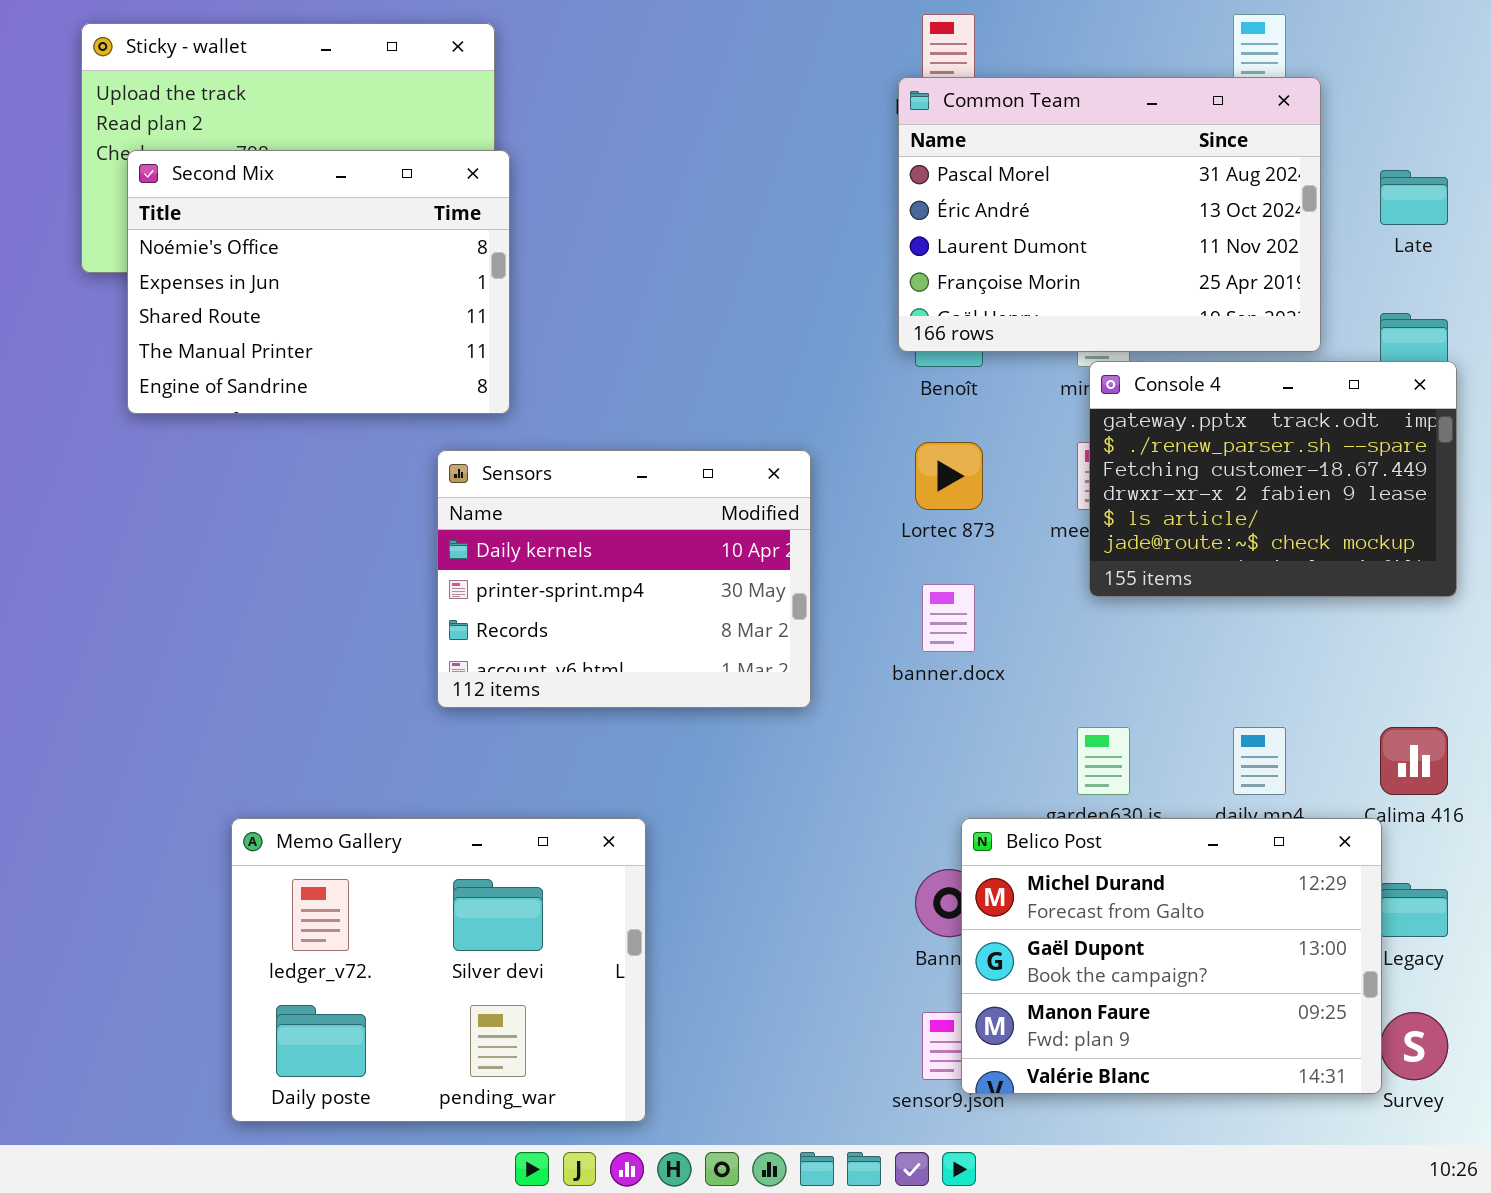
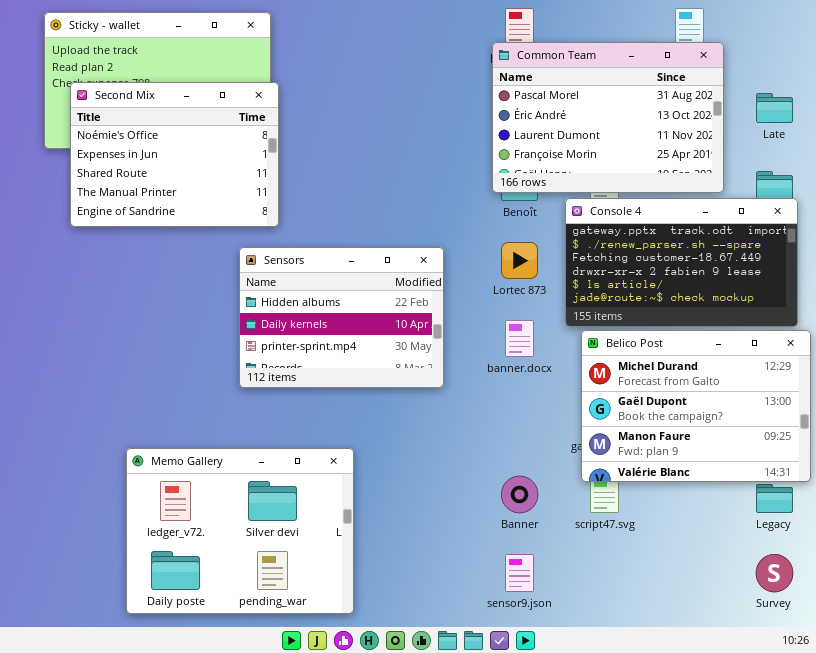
Console 4: [1089,361,1457,597] -> [565,198,798,327], resized
Sensors: [437,450,811,708] -> [239,247,444,388], scrolled up 1 row
Belico Post: [961,818,1382,1094] -> [581,330,811,482], moved

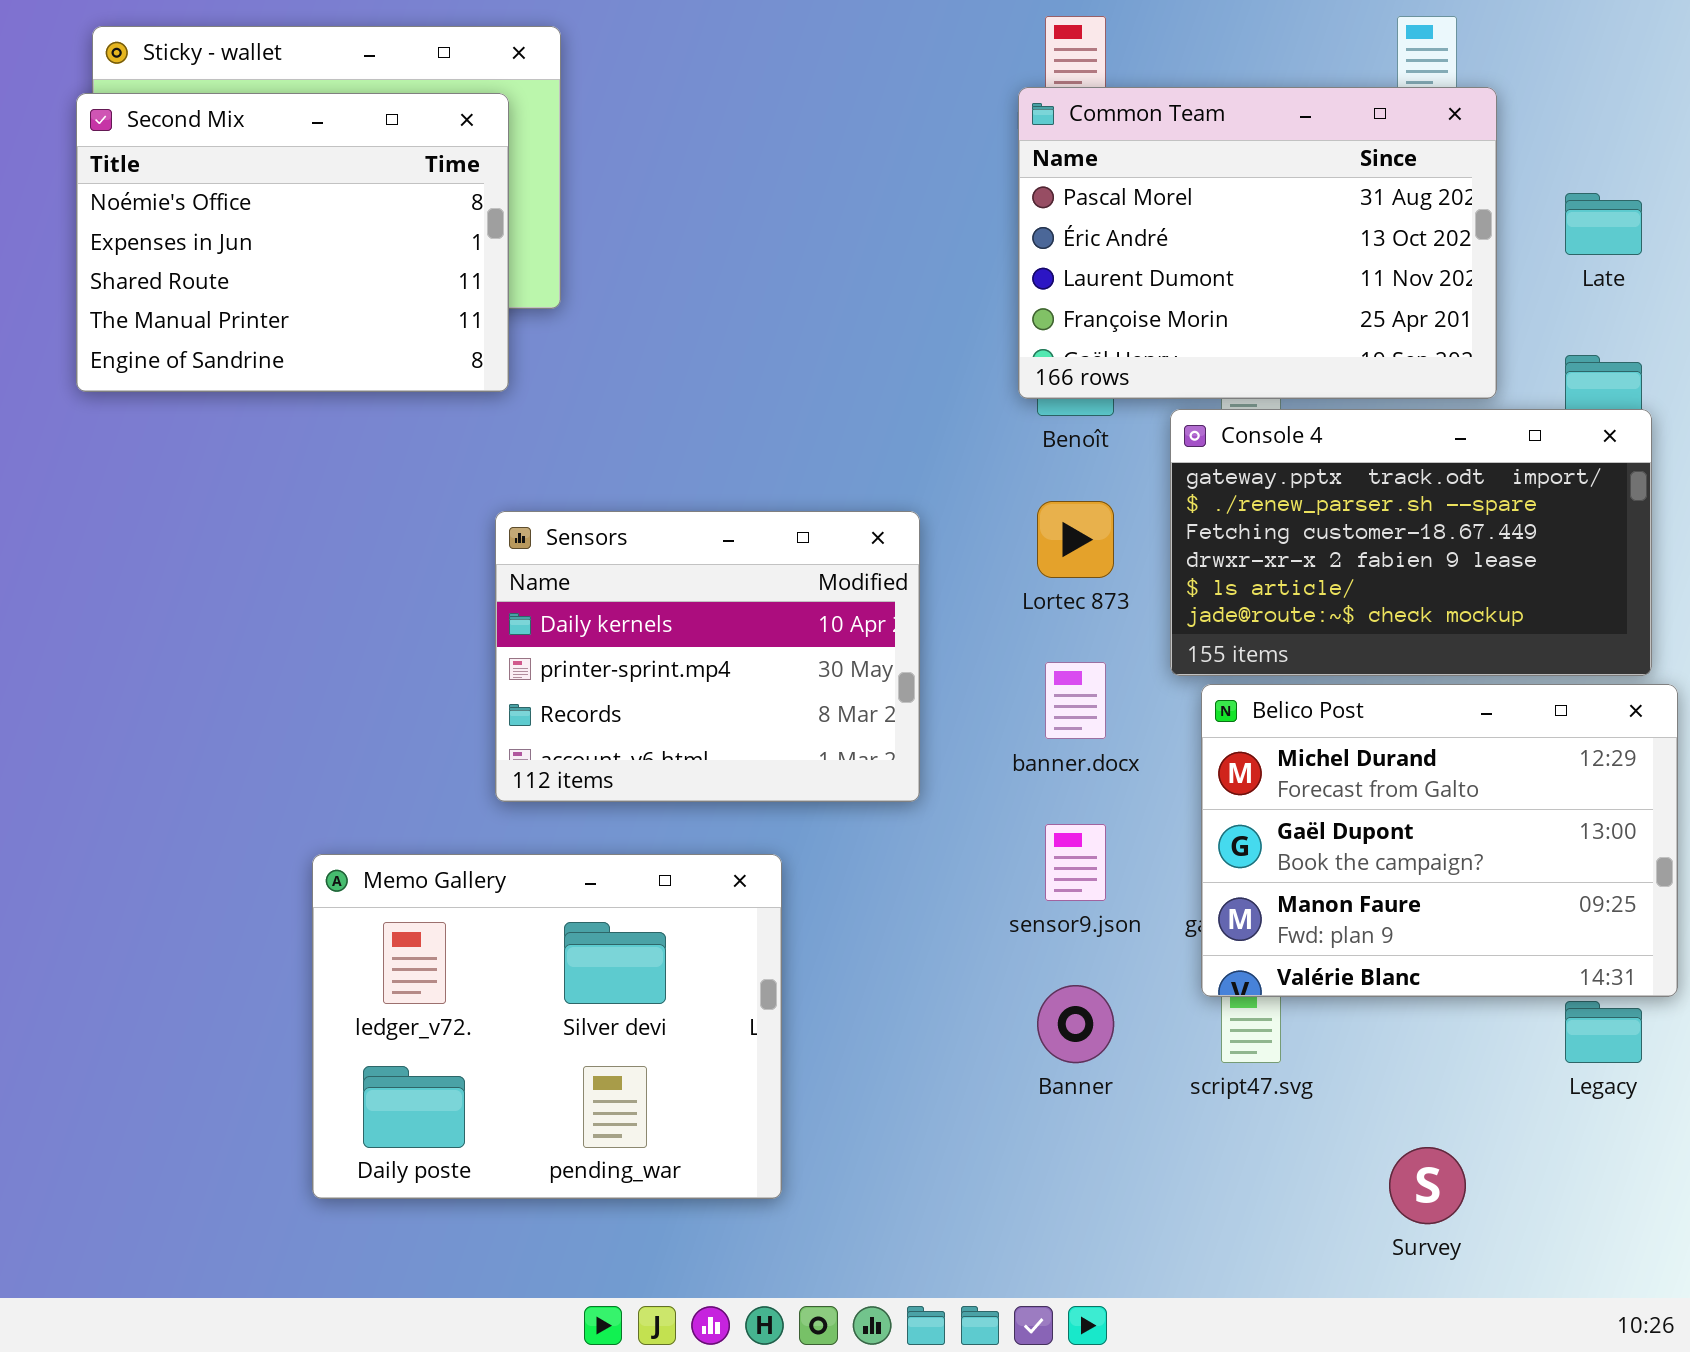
Second Mix: [70,82,279,227] -> [76,93,509,392], moved
Sensors: [239,247,444,388] -> [495,511,920,802], scrolled down 1 row
Memo Gallery: [126,448,354,614] -> [312,854,782,1199], moved
sensor9.json: [505,554,534,592] -> [1045,824,1106,901], moved
Survey: [756,554,793,592] -> [1389,1147,1466,1224], moved

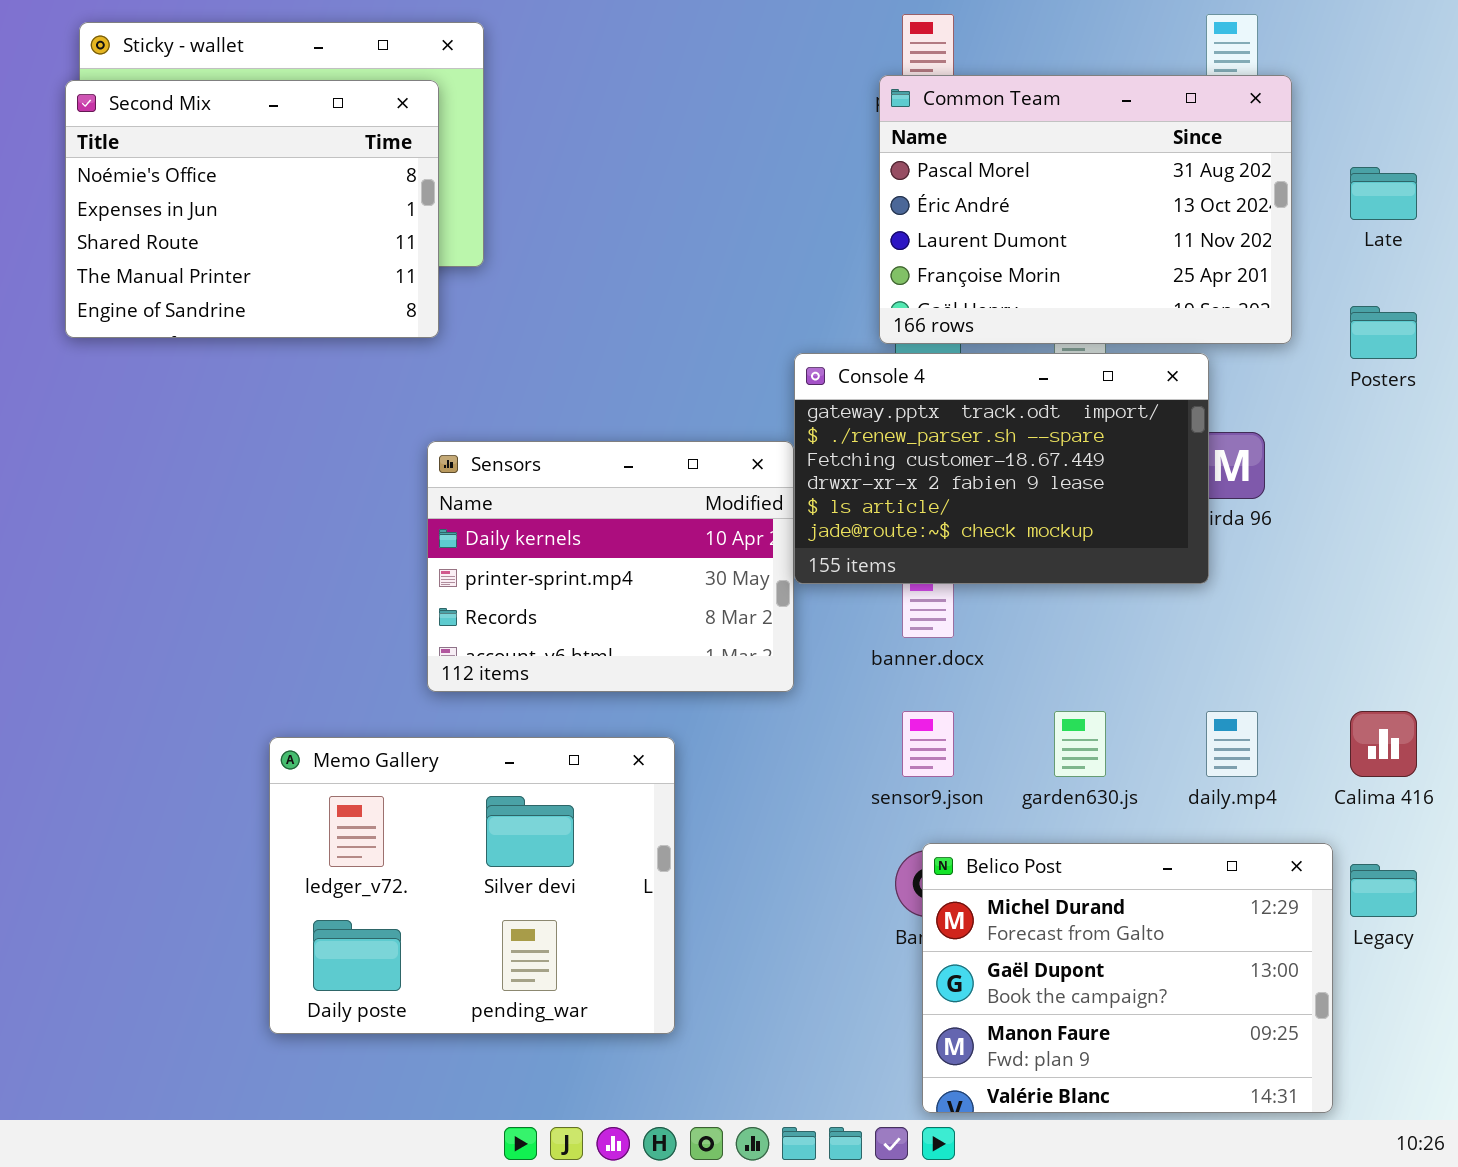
Console 4: [1170,409,1652,676] -> [794,353,1209,584], moved
Belico Post: [1201,684,1678,997] -> [922,843,1333,1113], moved

